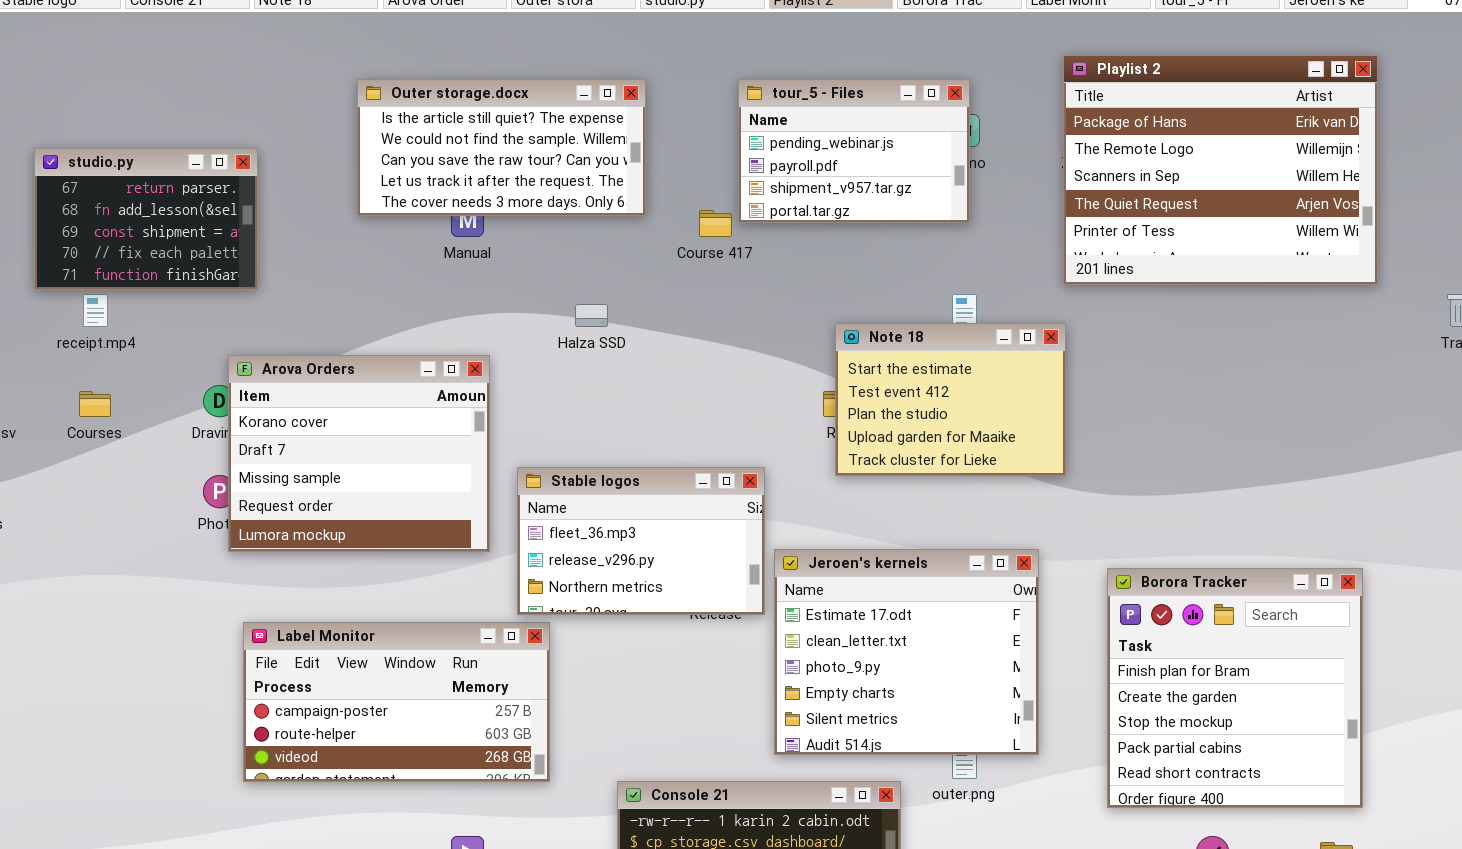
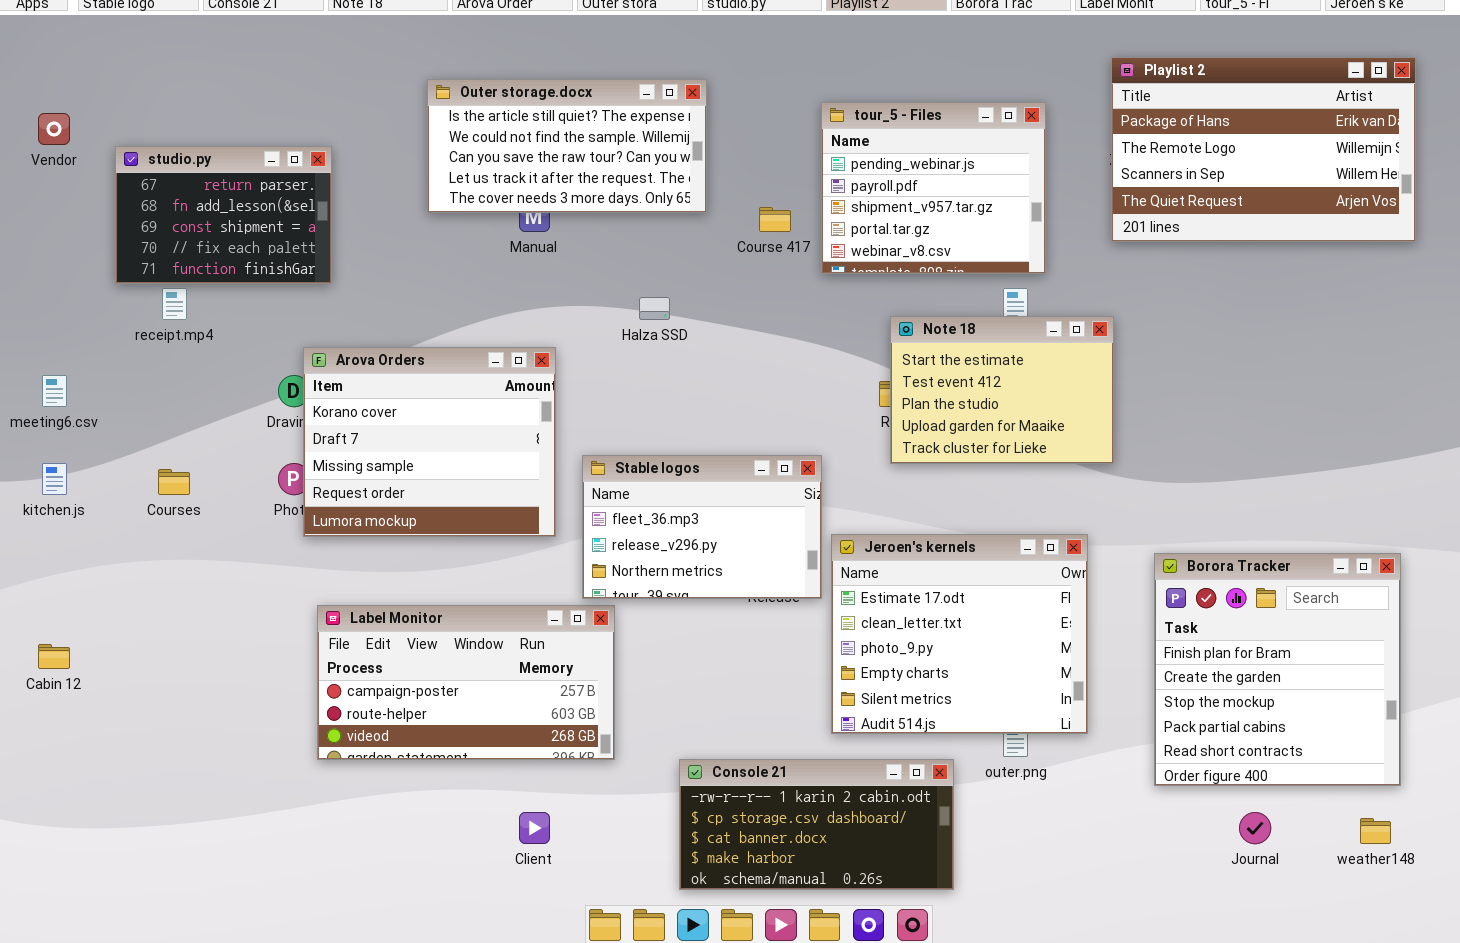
Playlist 2: [1063,55,1378,285] -> [1111,57,1416,242], resized
tour_5 - Files: [738,79,970,223] -> [821,102,1046,274], moved, resized
Courses: [79,391,111,417] -> [158,469,190,495], moved

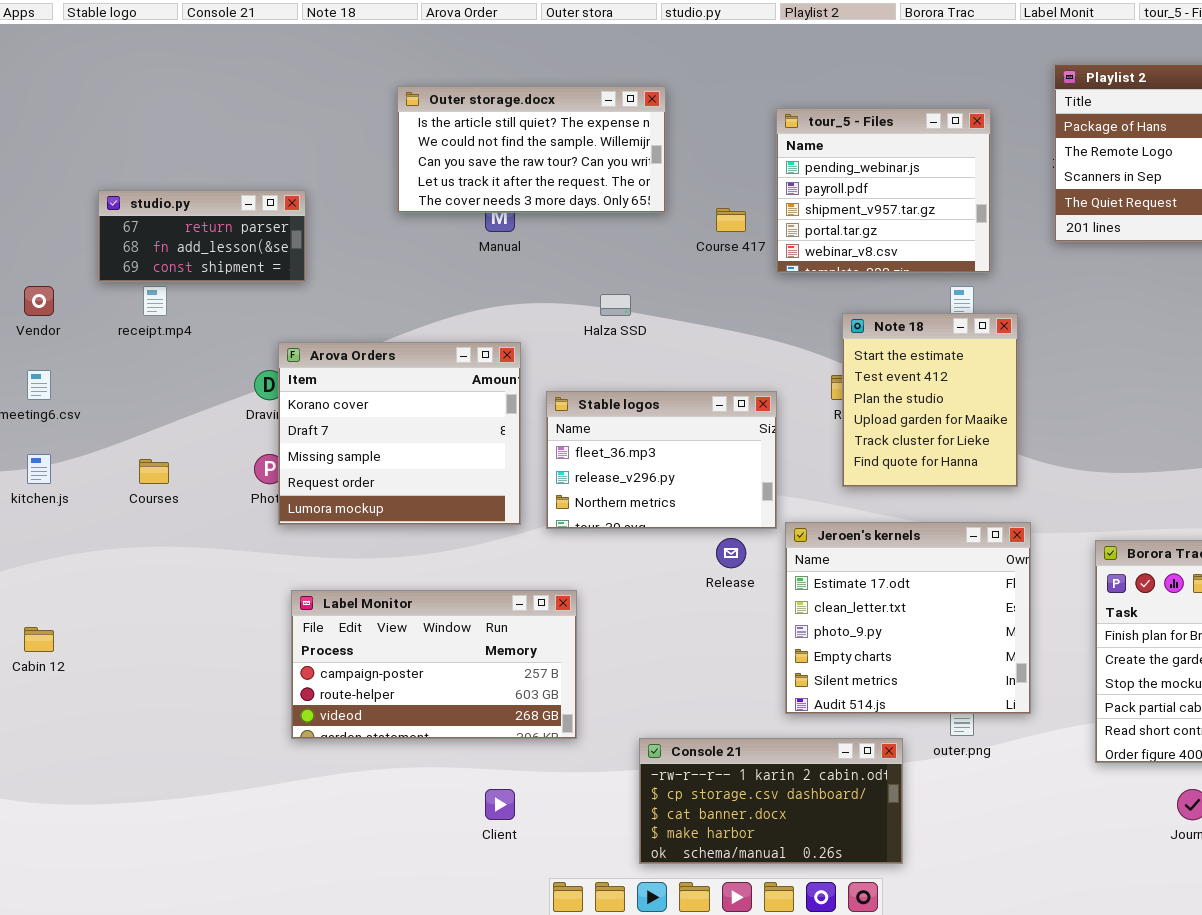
Vendor: [38,113,70,145] -> [24,286,54,316], moved
studio.py: [115,146,332,284] -> [98,190,306,282], resized
Note 18: [890,316,1114,464] -> [842,313,1018,487], resized
Stable logos: [582,455,822,599] -> [546,391,777,529], moved

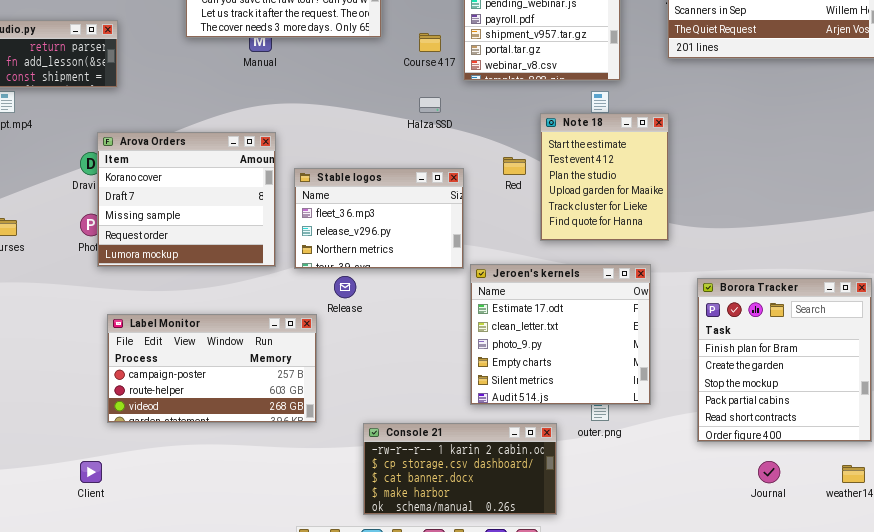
Halza SSD: [600,294,631,316] -> [419,97,441,113], moved
Note 18: [842,313,1018,487] -> [540,113,669,241], moved
Release: [716,538,746,568] -> [334,276,356,298], moved
Client: [485,789,515,820] -> [80,461,102,483], moved

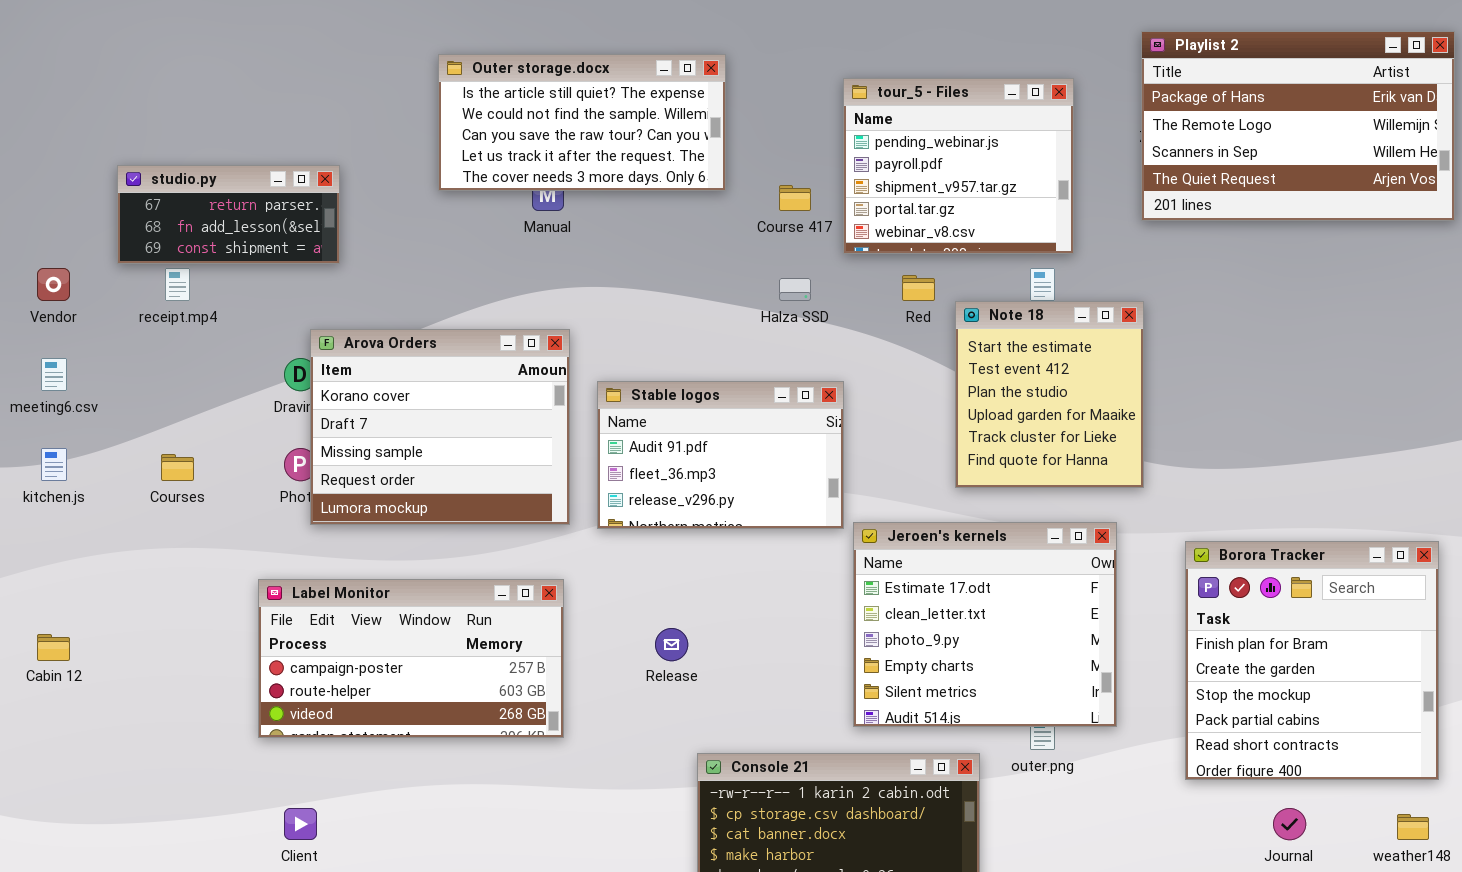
Red: [503,157,526,175] -> [902,275,935,301], moved
Stable logos: [294,168,464,269] -> [597,381,844,529], scrolled up 1 row
Release: [334,276,356,298] -> [655,628,688,661], moved
Label Monitor: [107,314,317,423] -> [258,579,564,738], moved

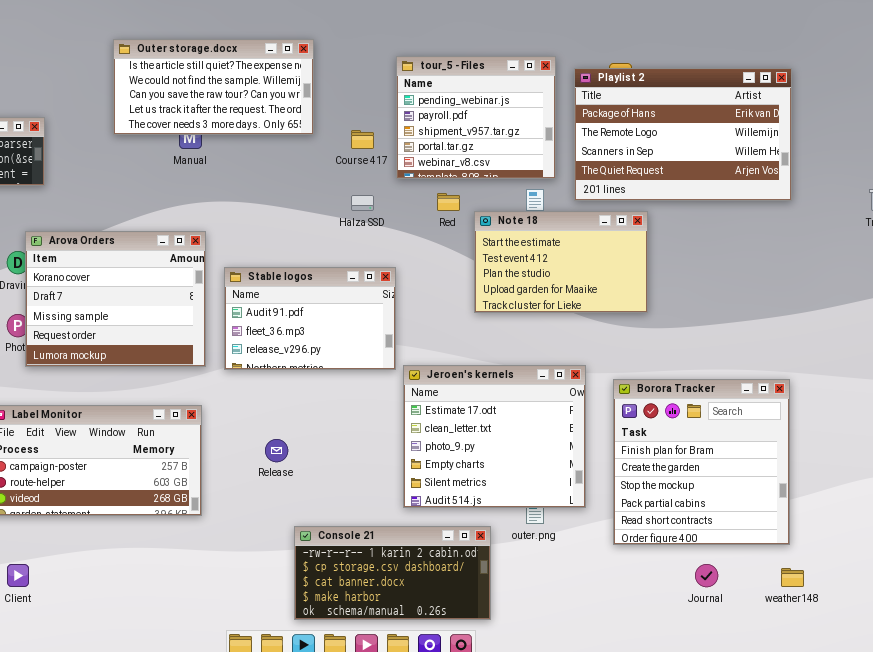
Playlist 2: [1141,31,1455,221] -> [574,68,792,201], moved
Note 18: [955,301,1144,488] -> [474,211,648,313], resized
Borora Tracker: [1185,541,1439,780] -> [613,379,790,545], moved

